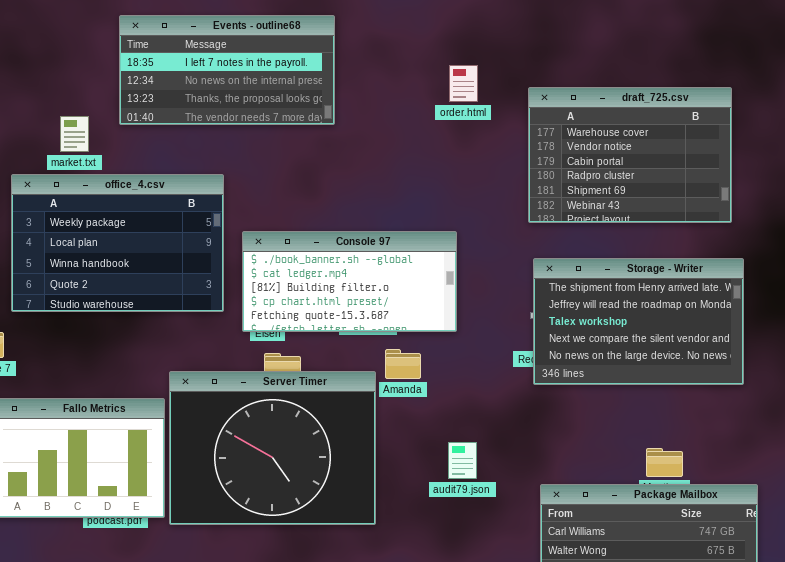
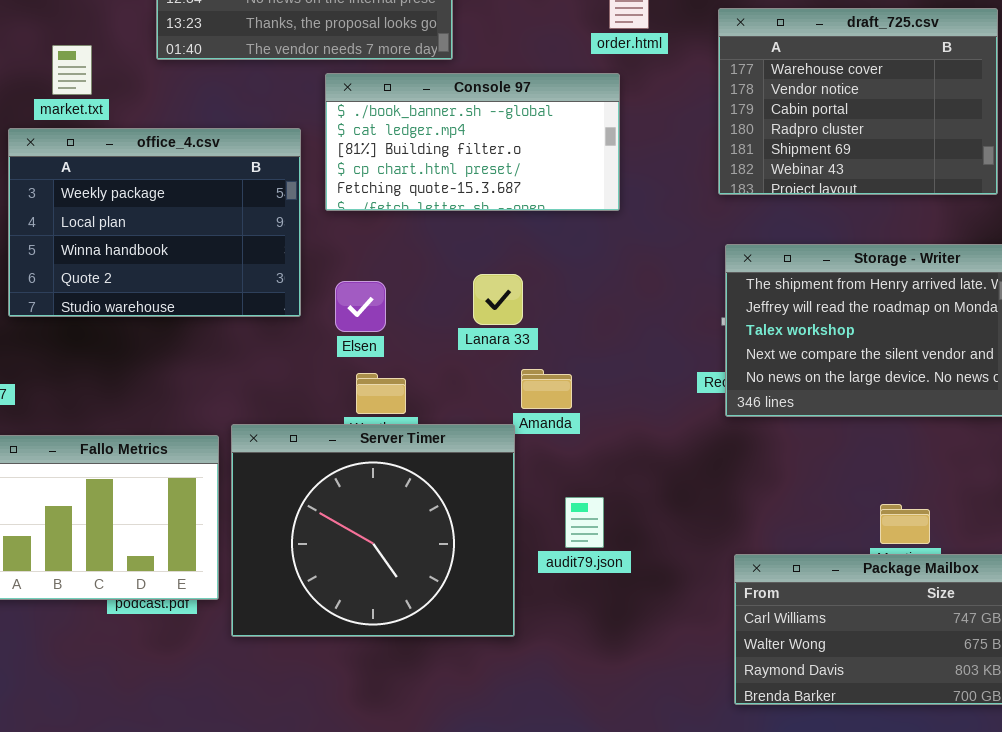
market.txt: [60,116,89,152] -> [52,45,92,95], moved
Console 97: [242,231,457,332] -> [325,73,620,211], moved
Server Timer: [169,371,376,525] -> [231,424,515,637], moved
audit79.json: [448,442,477,479] -> [565,497,604,548], moved

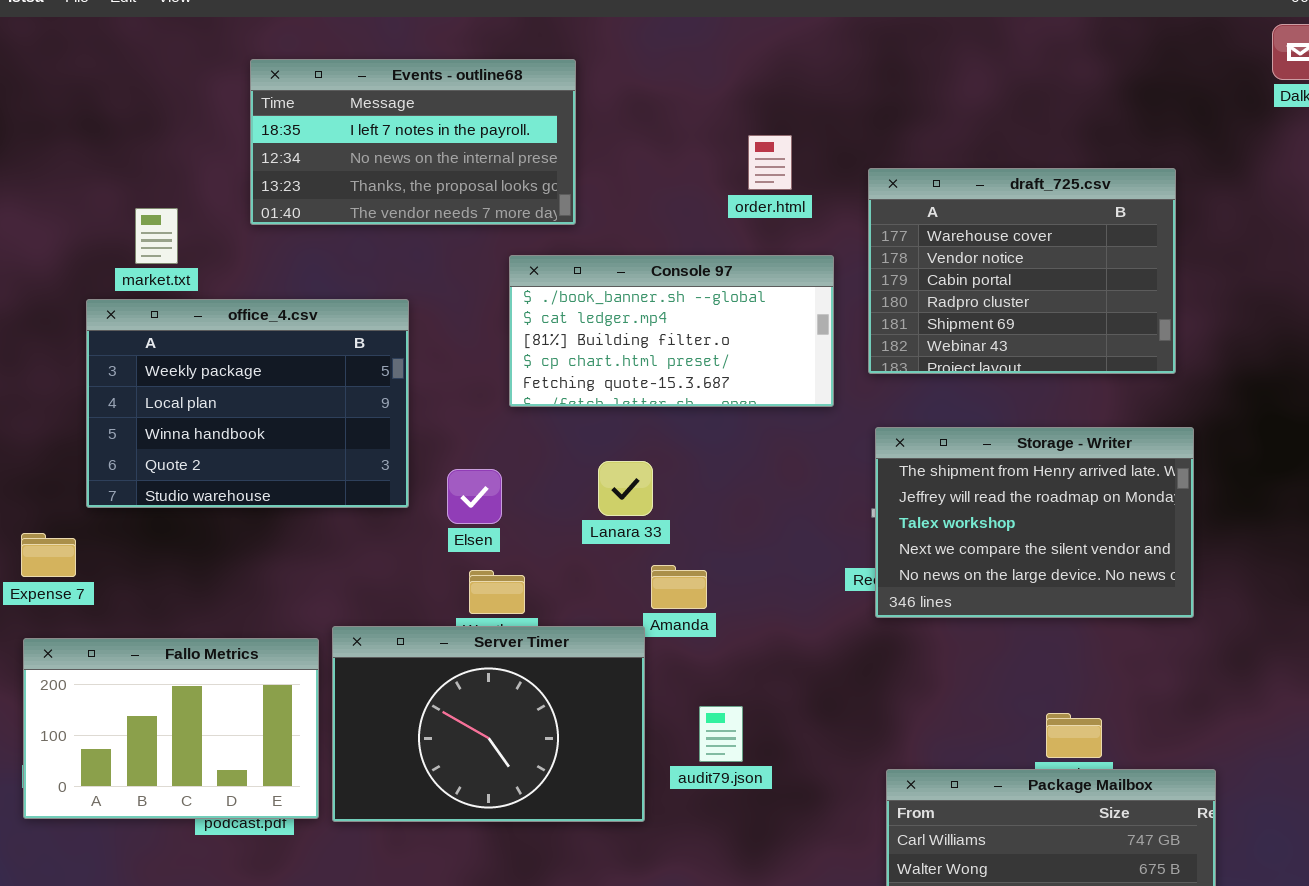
Console 97: [325,73,620,211] -> [509,255,834,407], moved
Server Timer: [231,424,515,637] -> [332,626,645,822], resized

